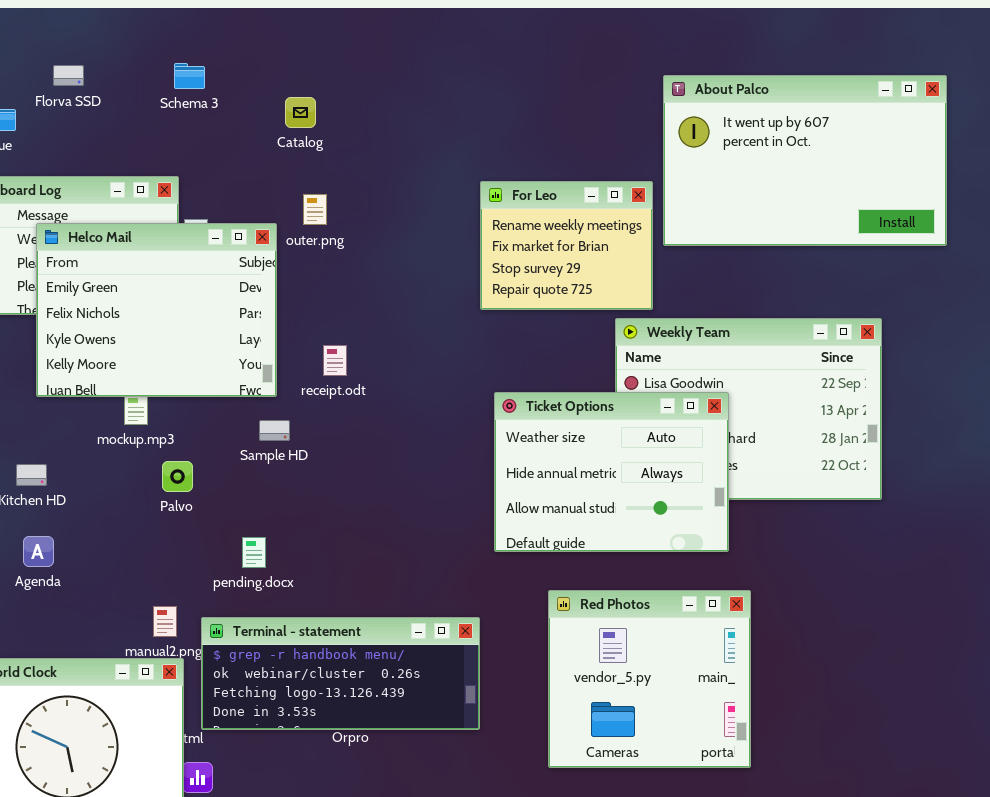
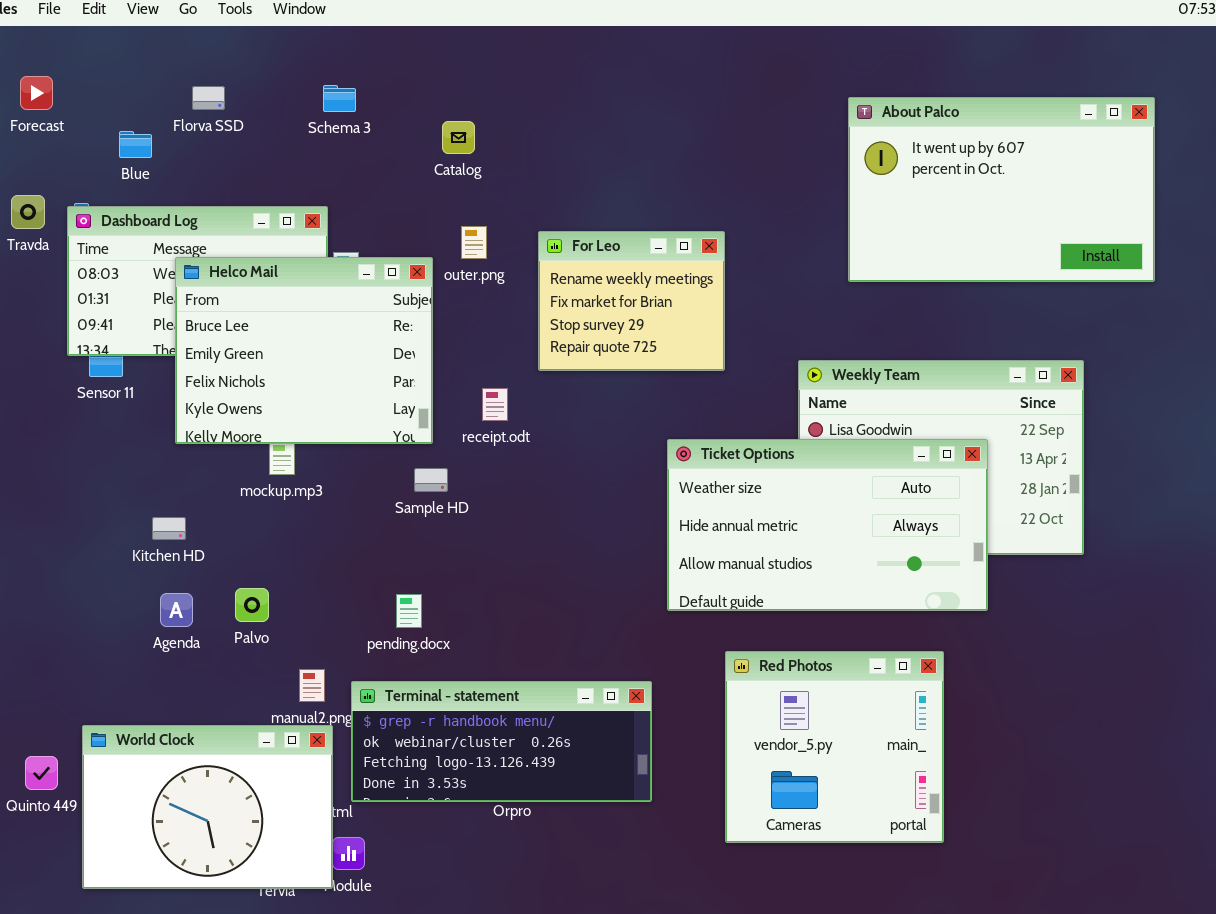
For Leo: [480,181,653,310] -> [538,231,725,371], moved
Helco Mail: [36,223,277,397] -> [175,257,433,444], scrolled up 1 row
Ticket Options: [494,392,729,552] -> [667,439,988,611], resized
Palvo: [162,461,193,492] -> [235,588,269,622], moved

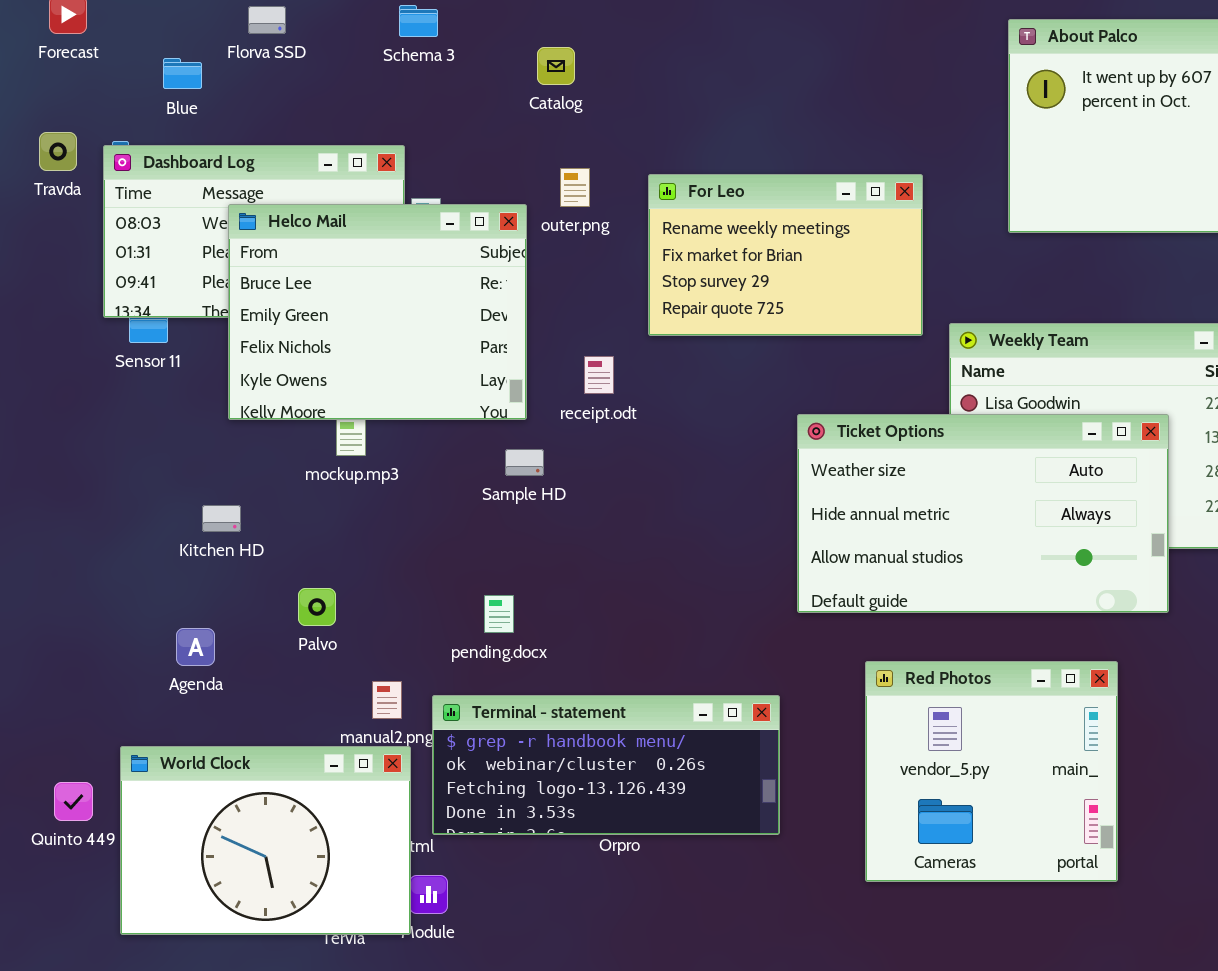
For Leo: [538,231,725,371] -> [648,174,923,336], resized
Agenda: [160,593,193,627] -> [176,628,215,666], moved

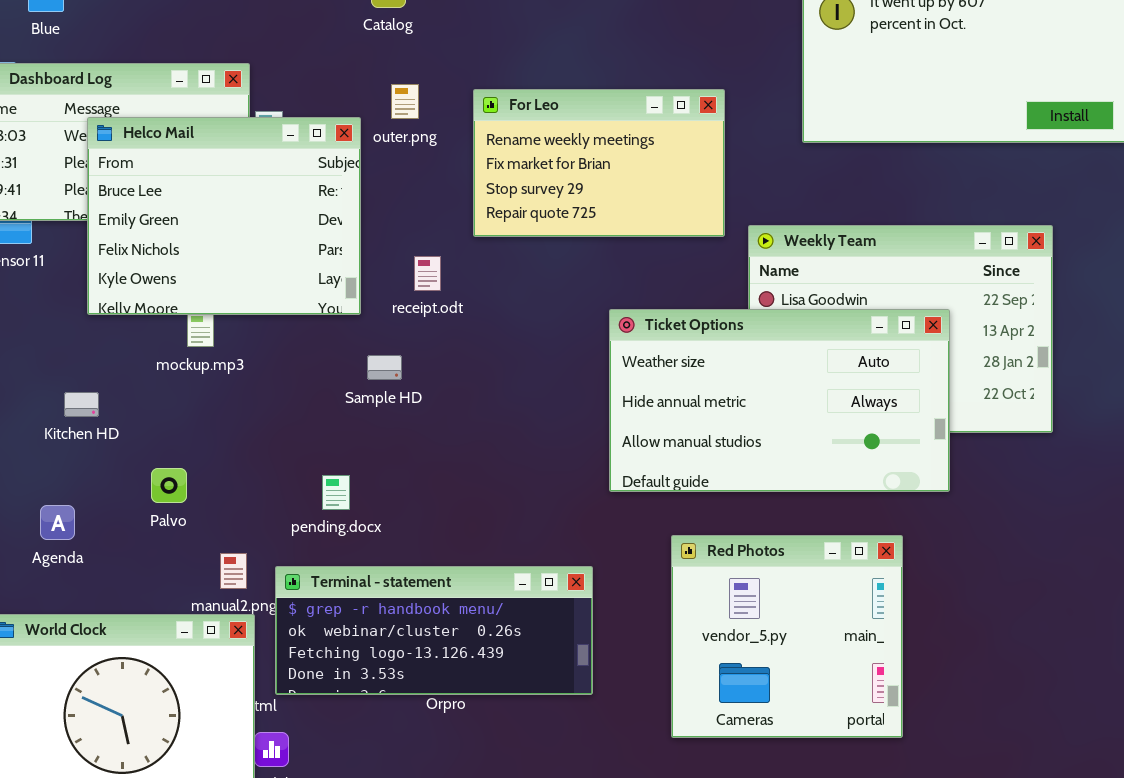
Sample HD: [505,449,544,476] -> [367,355,402,380], moved

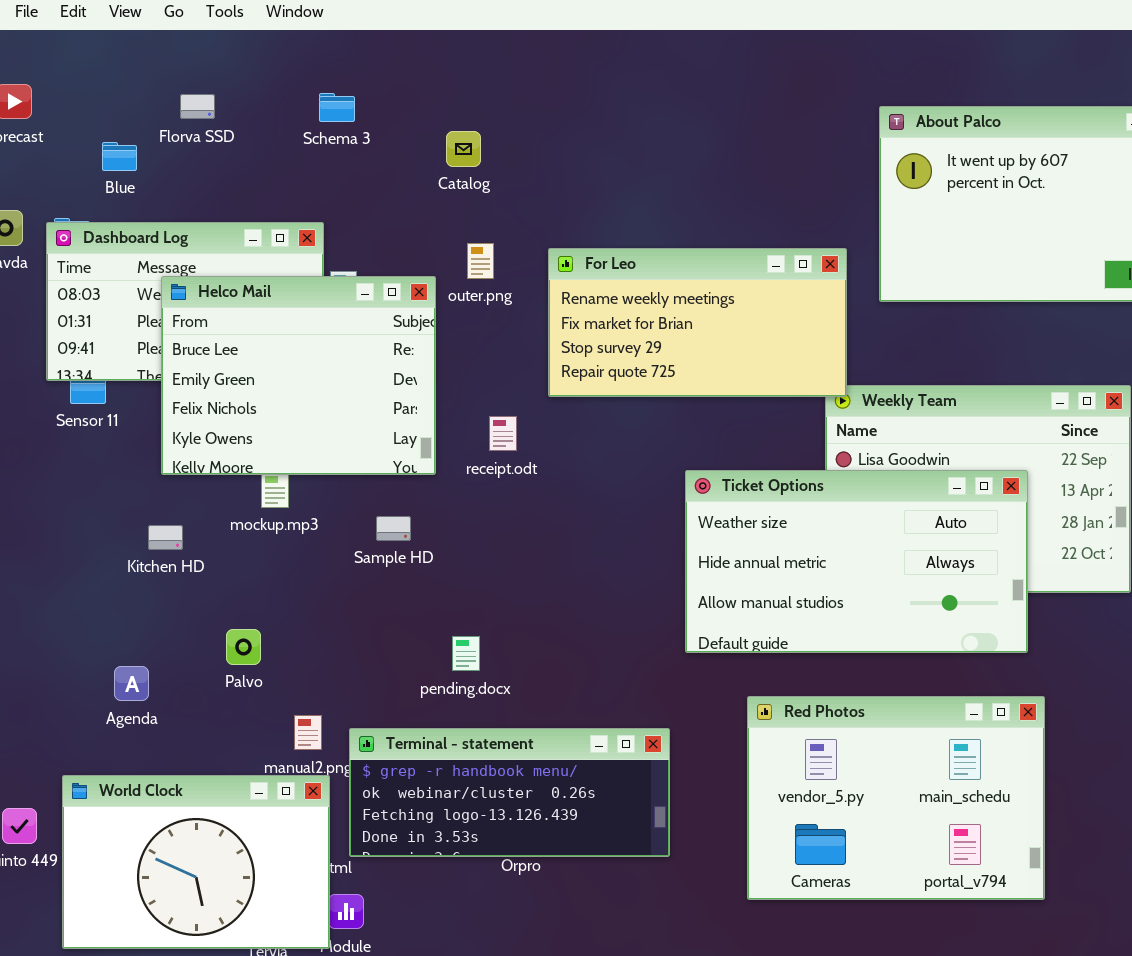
For Leo: [473,89,725,237] -> [548,248,847,397], resized
Sample HD: [367,355,402,380] -> [376,516,411,541], moved
Kitchen HD: [64,392,99,417] -> [148,525,183,550], moved
pending.docx: [322,475,350,510] -> [452,636,480,671], moved
Red Photos: [671,535,903,738] -> [747,696,1045,900], resized

